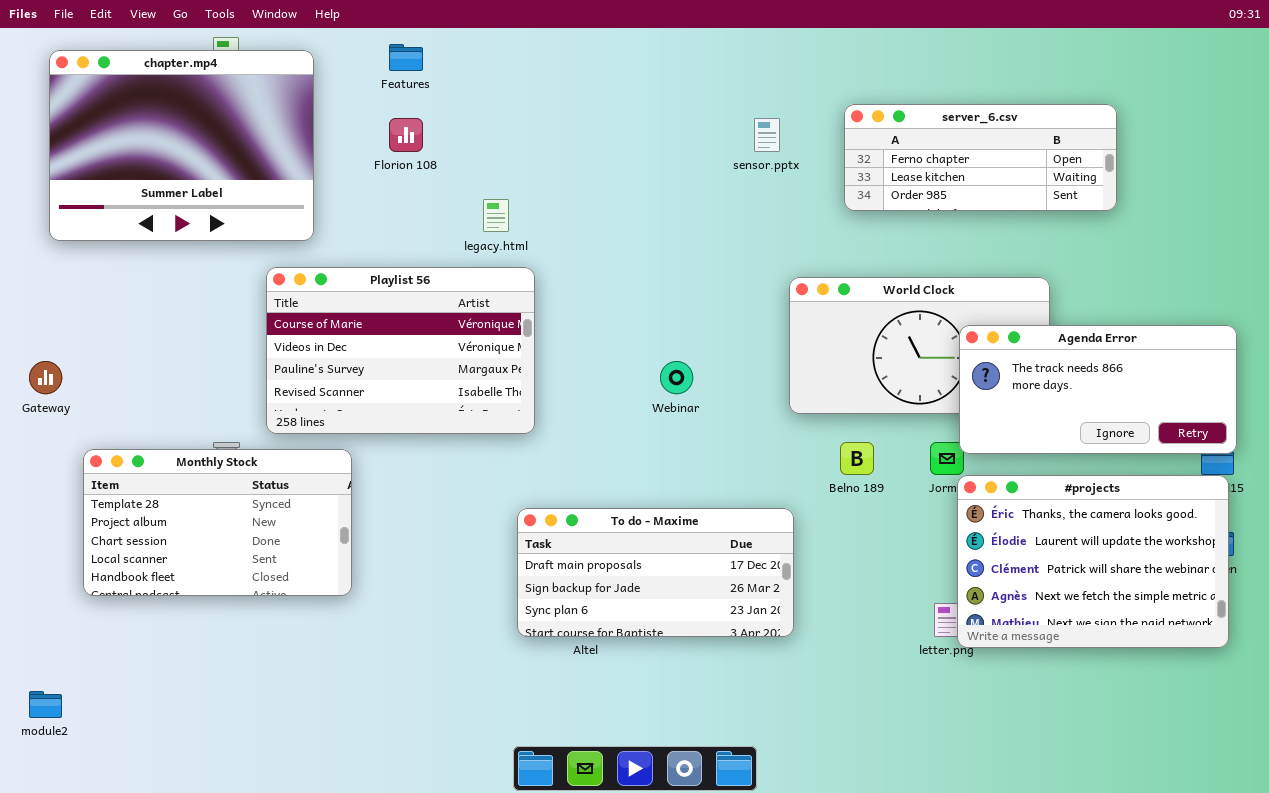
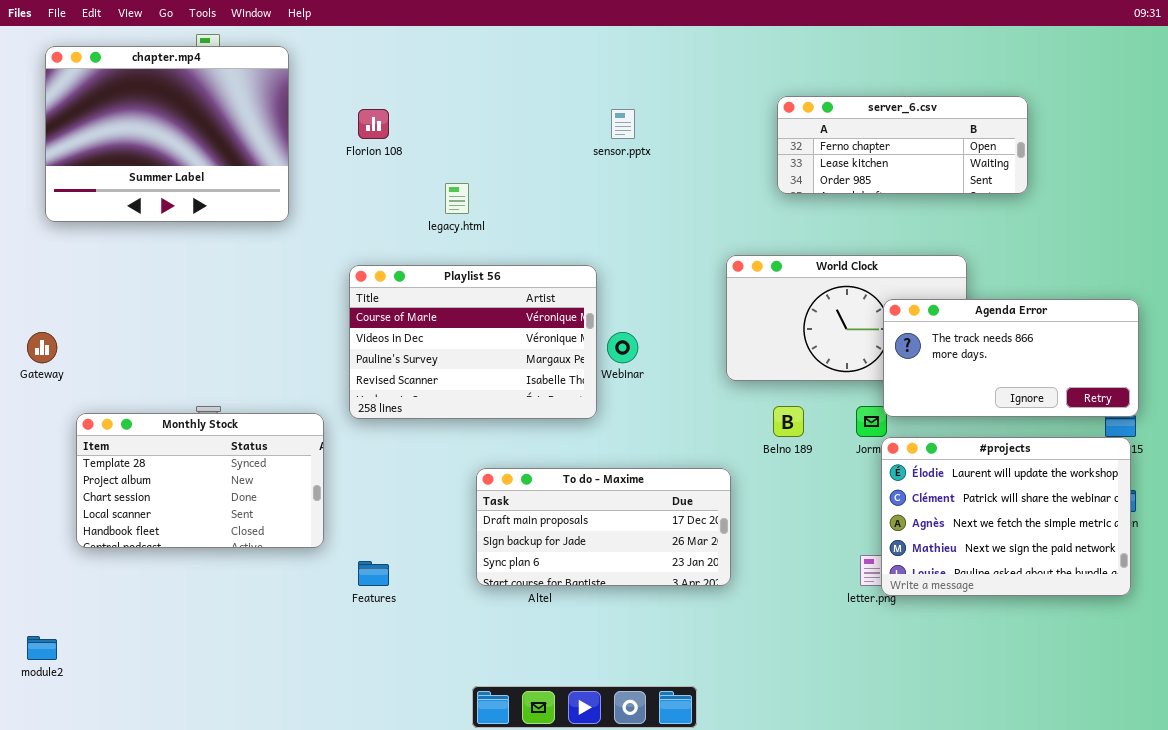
Features: [389,44,423,71] -> [358,561,389,586], moved
sensor.pptx: [754,118,780,152] -> [611,109,635,139], moved
Playlist 56: [266,267,535,434] -> [349,265,597,419], moved
#projects: [957,475,1229,648] -> [881,437,1131,596], scrolled down 1 row

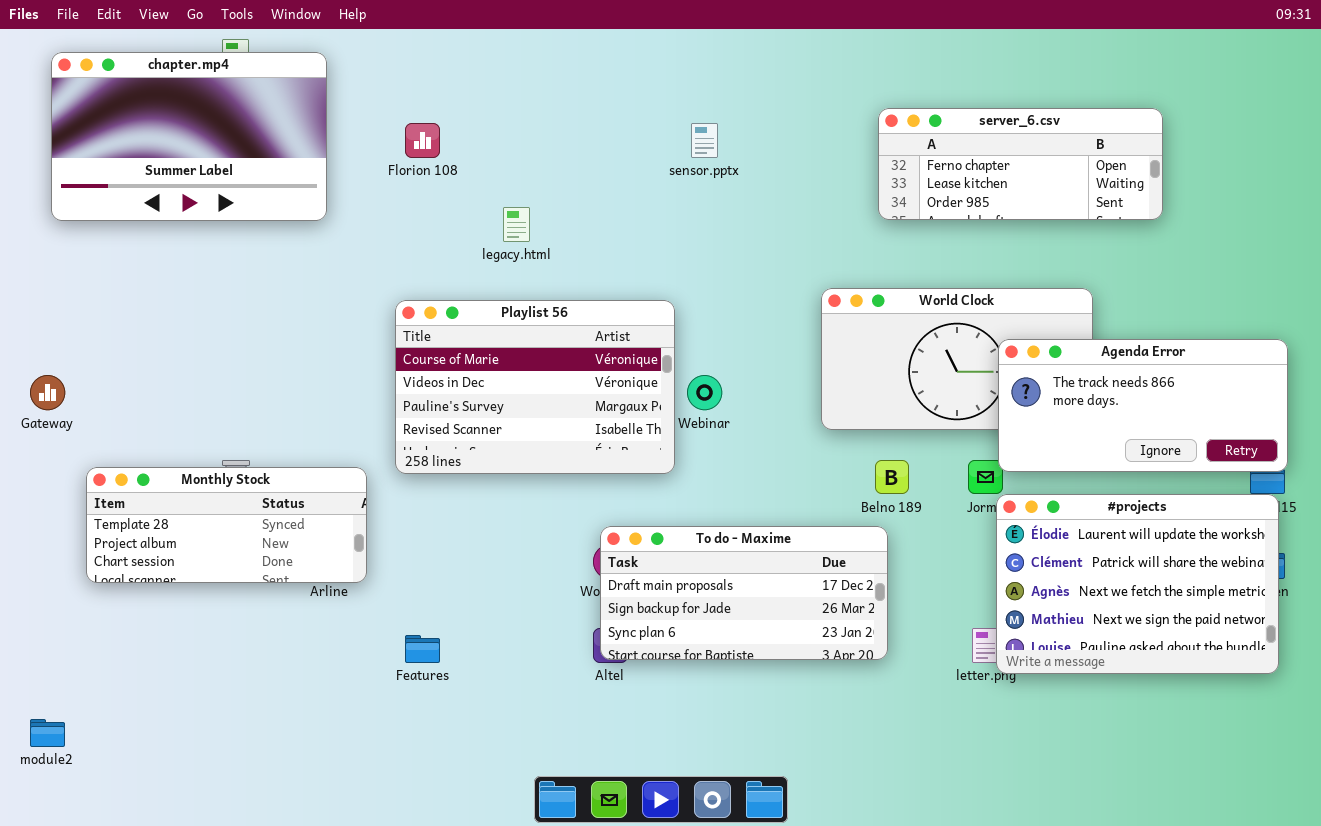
chapter.mp4: [45,46,289,222] -> [51,52,327,221], resized
Monthly Stock: [76,413,324,548] -> [86,467,367,583], resized
To do - Maxime: [476,468,731,586] -> [600,526,888,660], moved

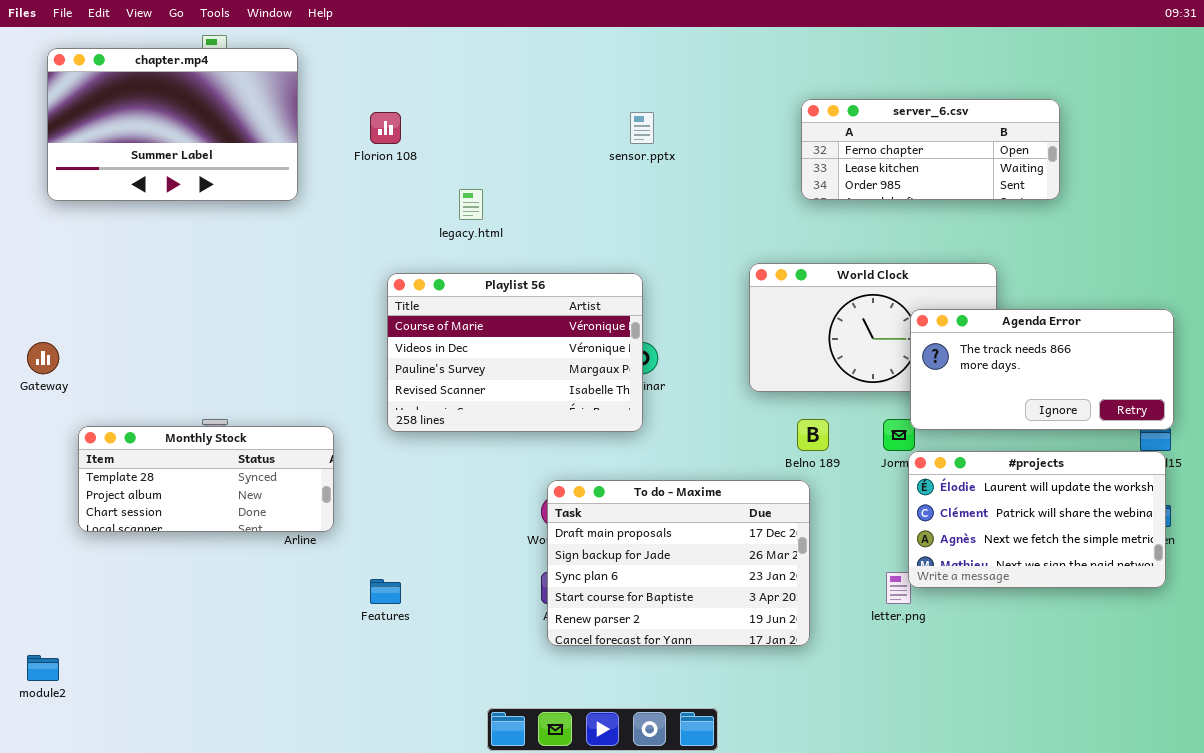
Playlist 56: [395,300,675,474] -> [387,273,643,432], moved
#projects: [996,494,1279,674] -> [908,451,1166,588], resized
To do - Maxime: [600,526,888,660] -> [547,480,810,646], resized

